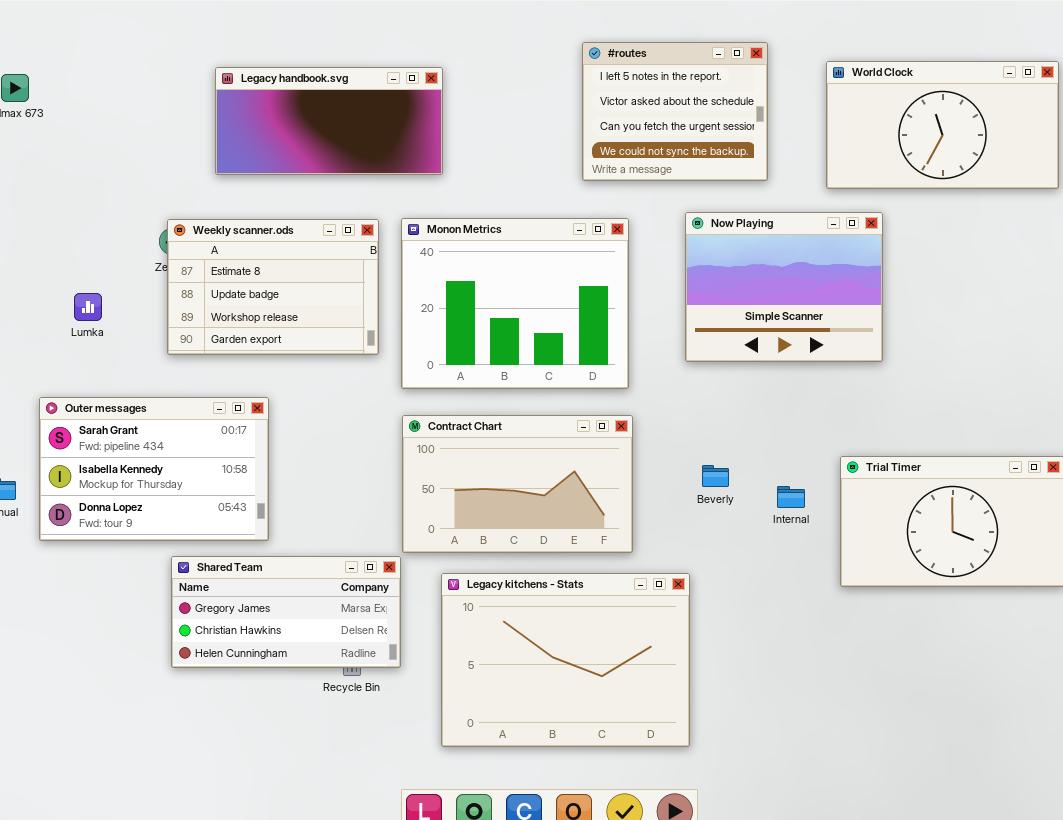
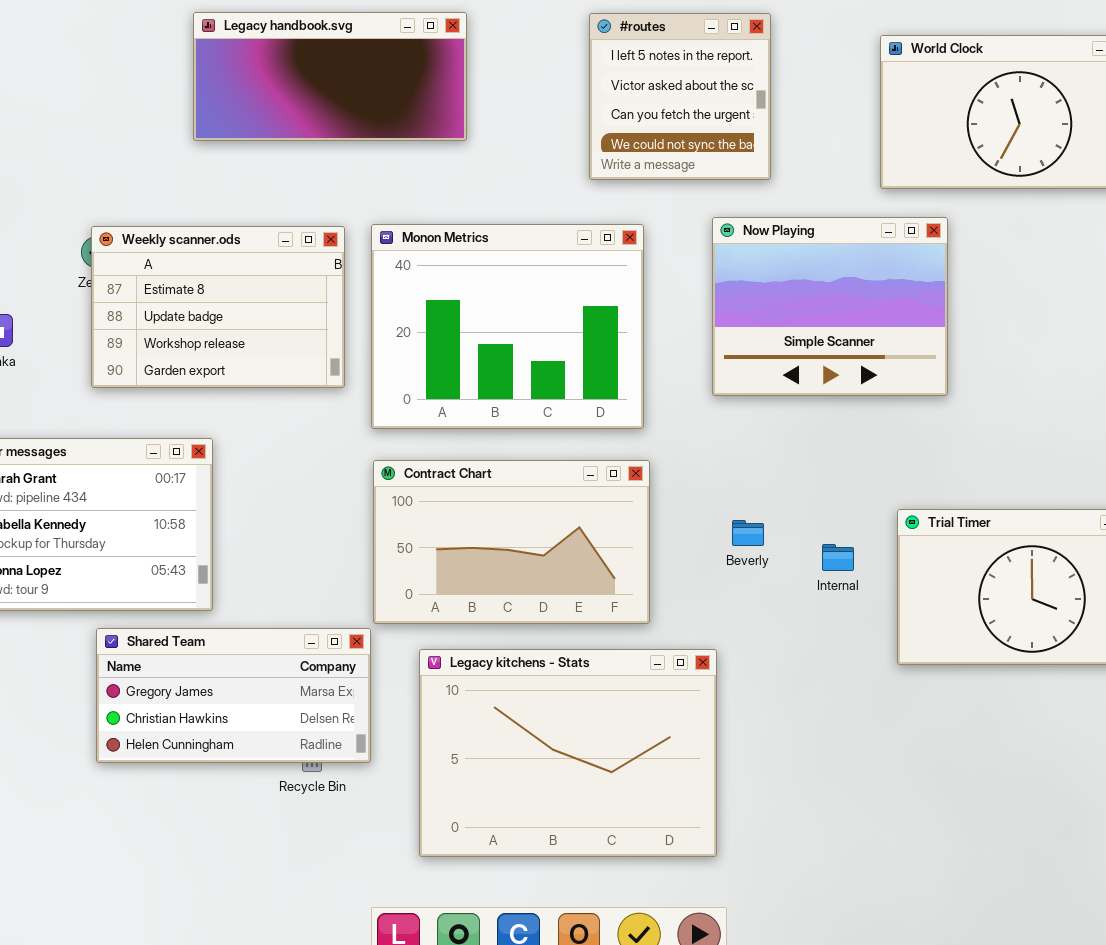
#routes: [582,42,768,181] -> [589,13,771,180], resized
Legacy handbook.svg: [215,67,443,175] -> [193,12,467,141], moved

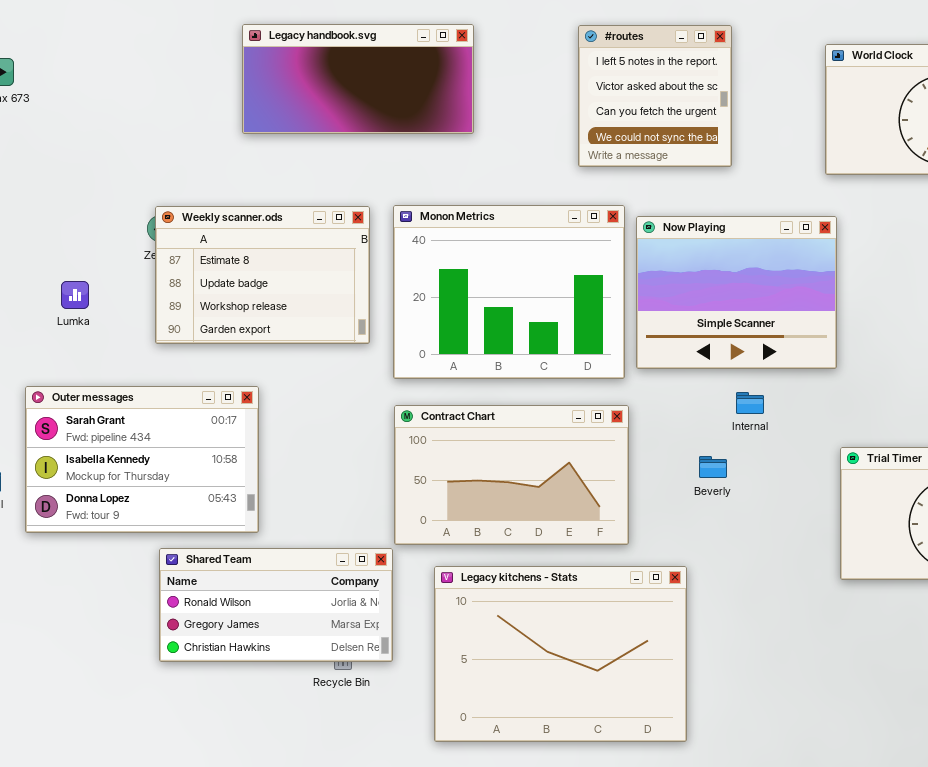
Now Playing: [712,217,948,396] -> [636,216,837,369], moved
Internal: [822,544,854,571] -> [736,392,764,414], moved
Shared Team: [96,628,371,763] -> [159,548,393,662], scrolled up 1 row

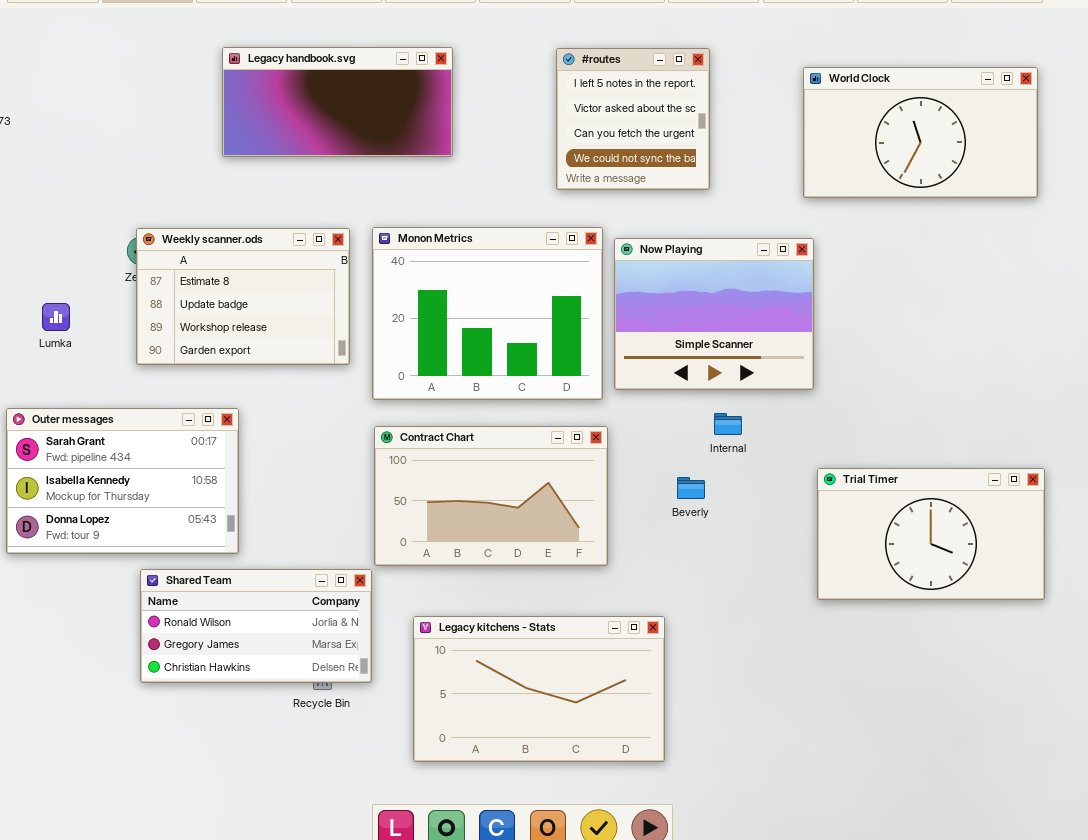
Legacy kitchens - Stats: [434,566,687,742] -> [413,616,665,762], resized

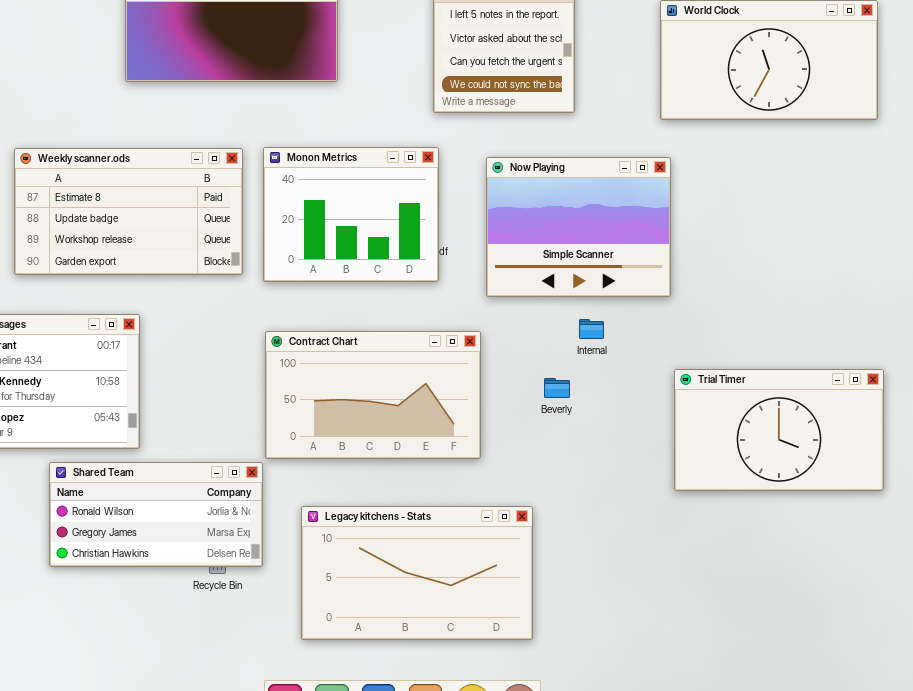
Monon Metrics: [372,227,603,400] -> [263,147,439,282], resized
Weekly scanner.ods: [136,228,350,365] -> [14,148,243,275], resized

